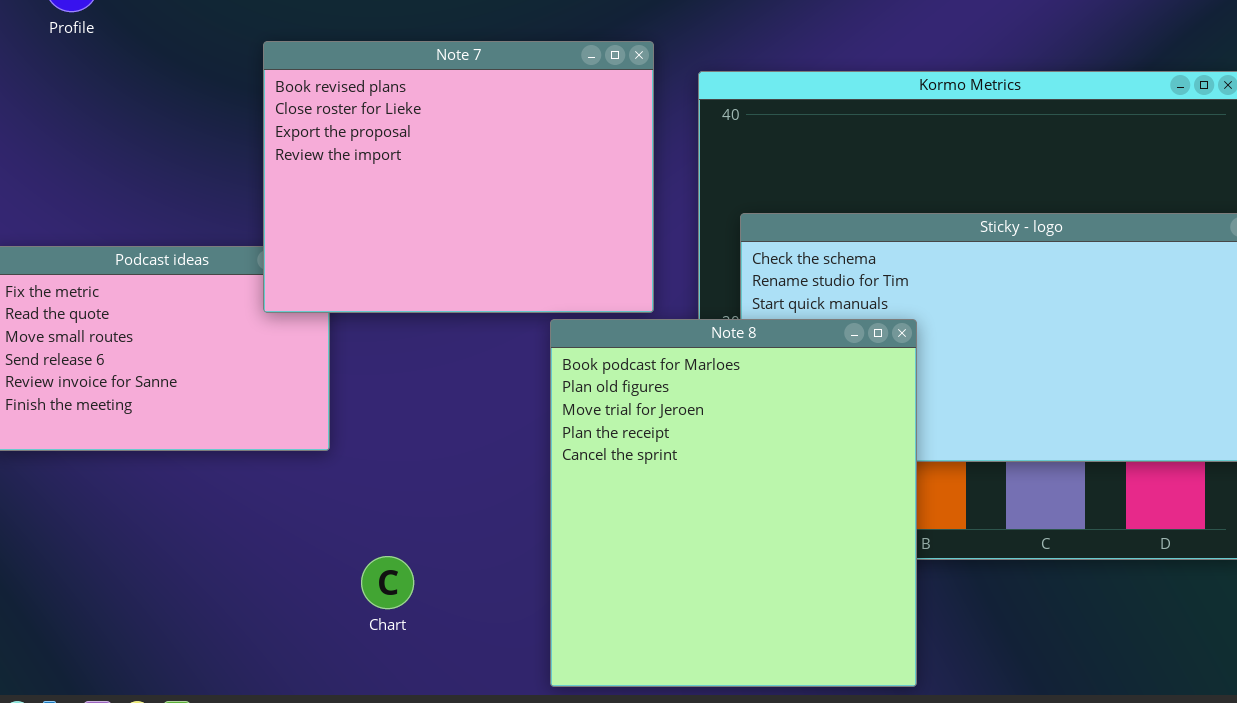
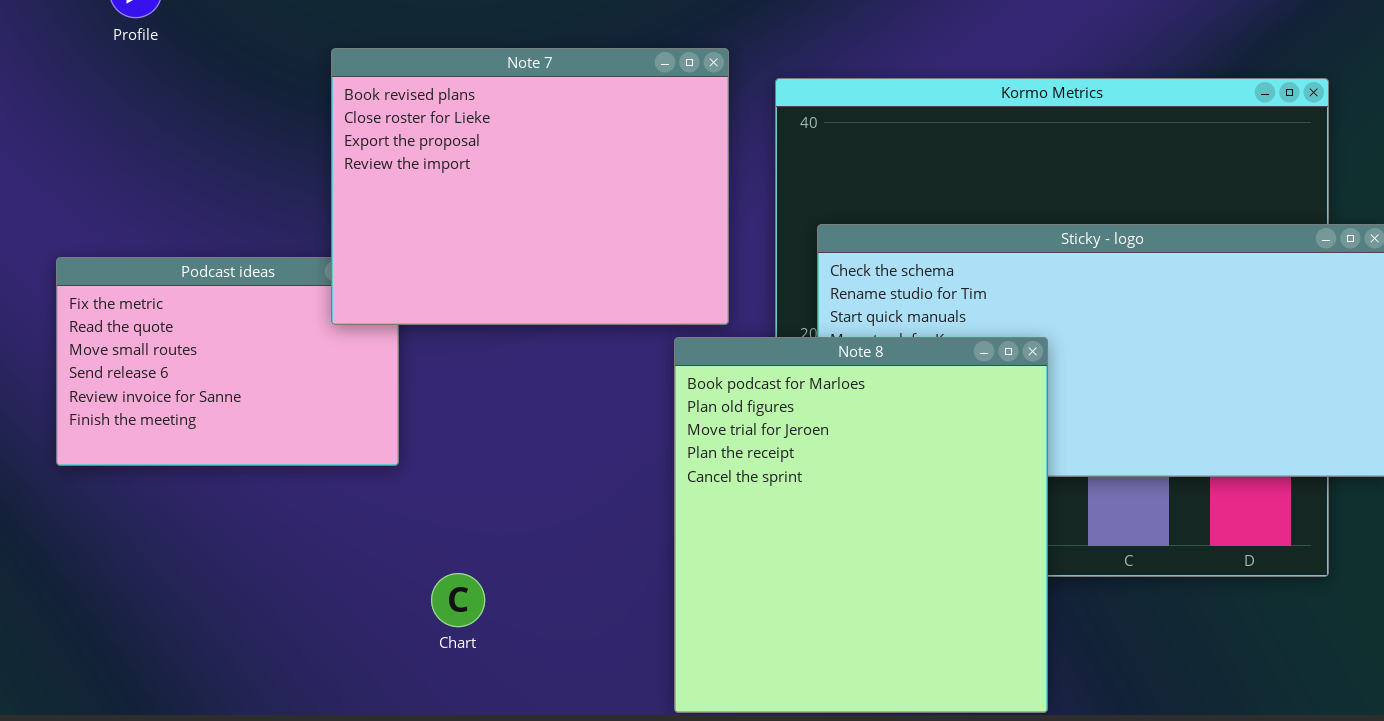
Note 8: [550,319,917,687] -> [674,337,1048,713], moved

